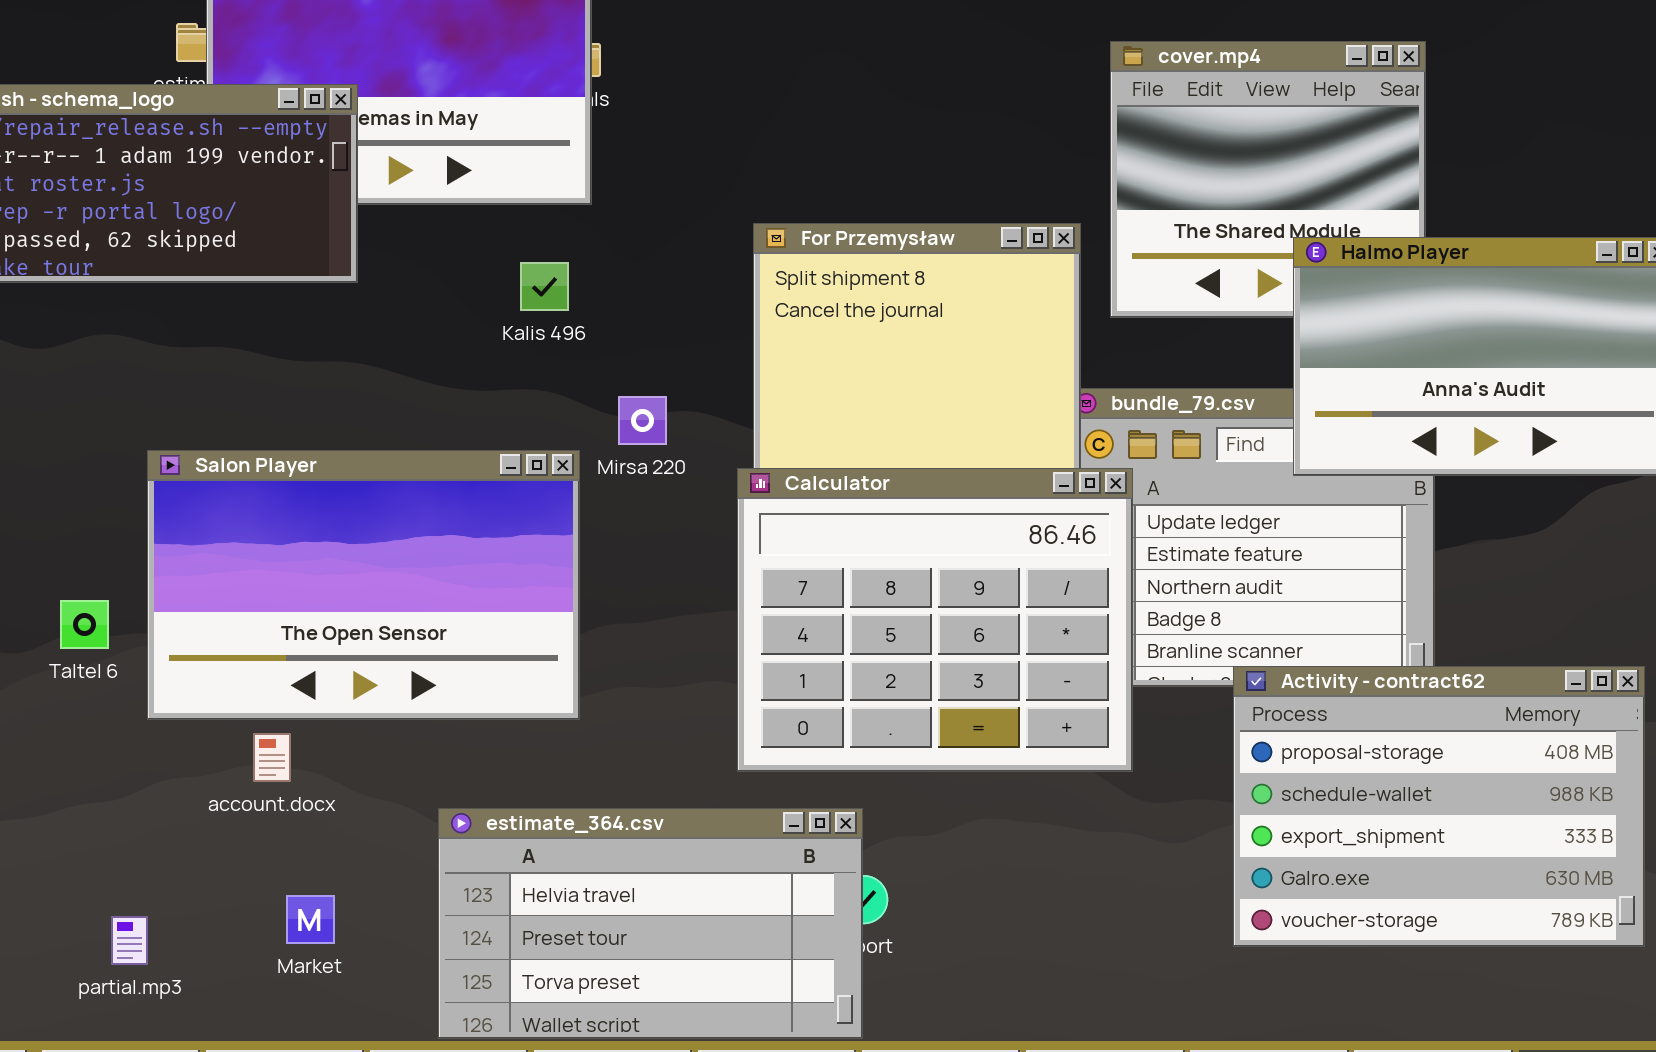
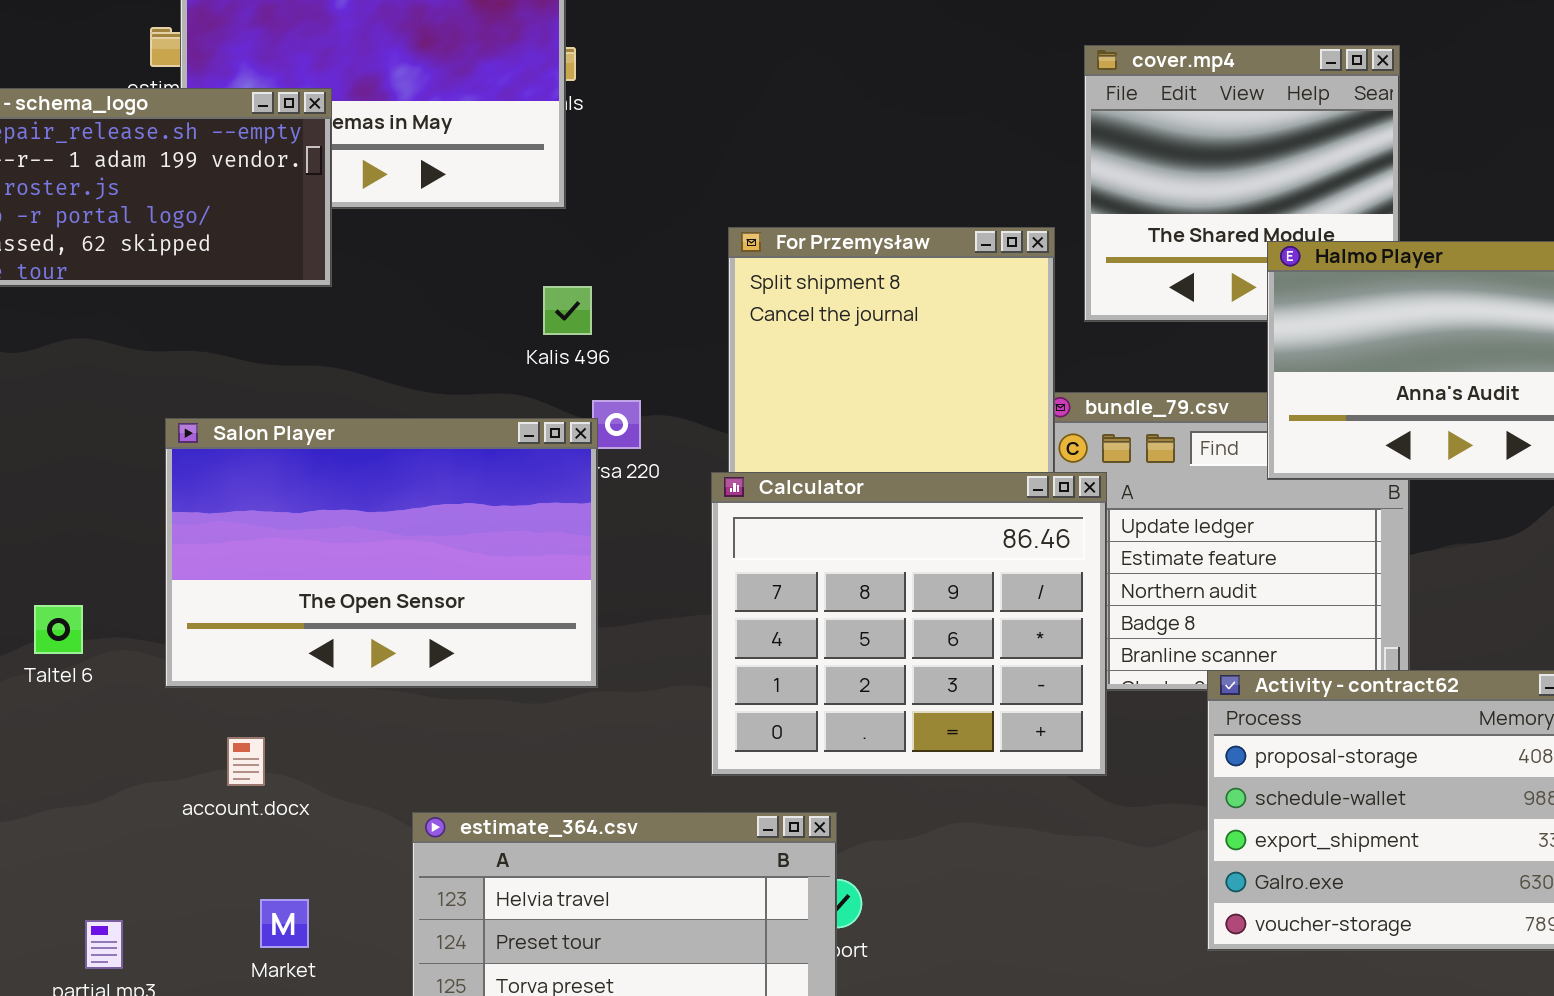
Kalis 496: [520,262,569,311] -> [543,286,592,335], moved
Salon Player: [147,450,580,720] -> [165,418,598,688], moved

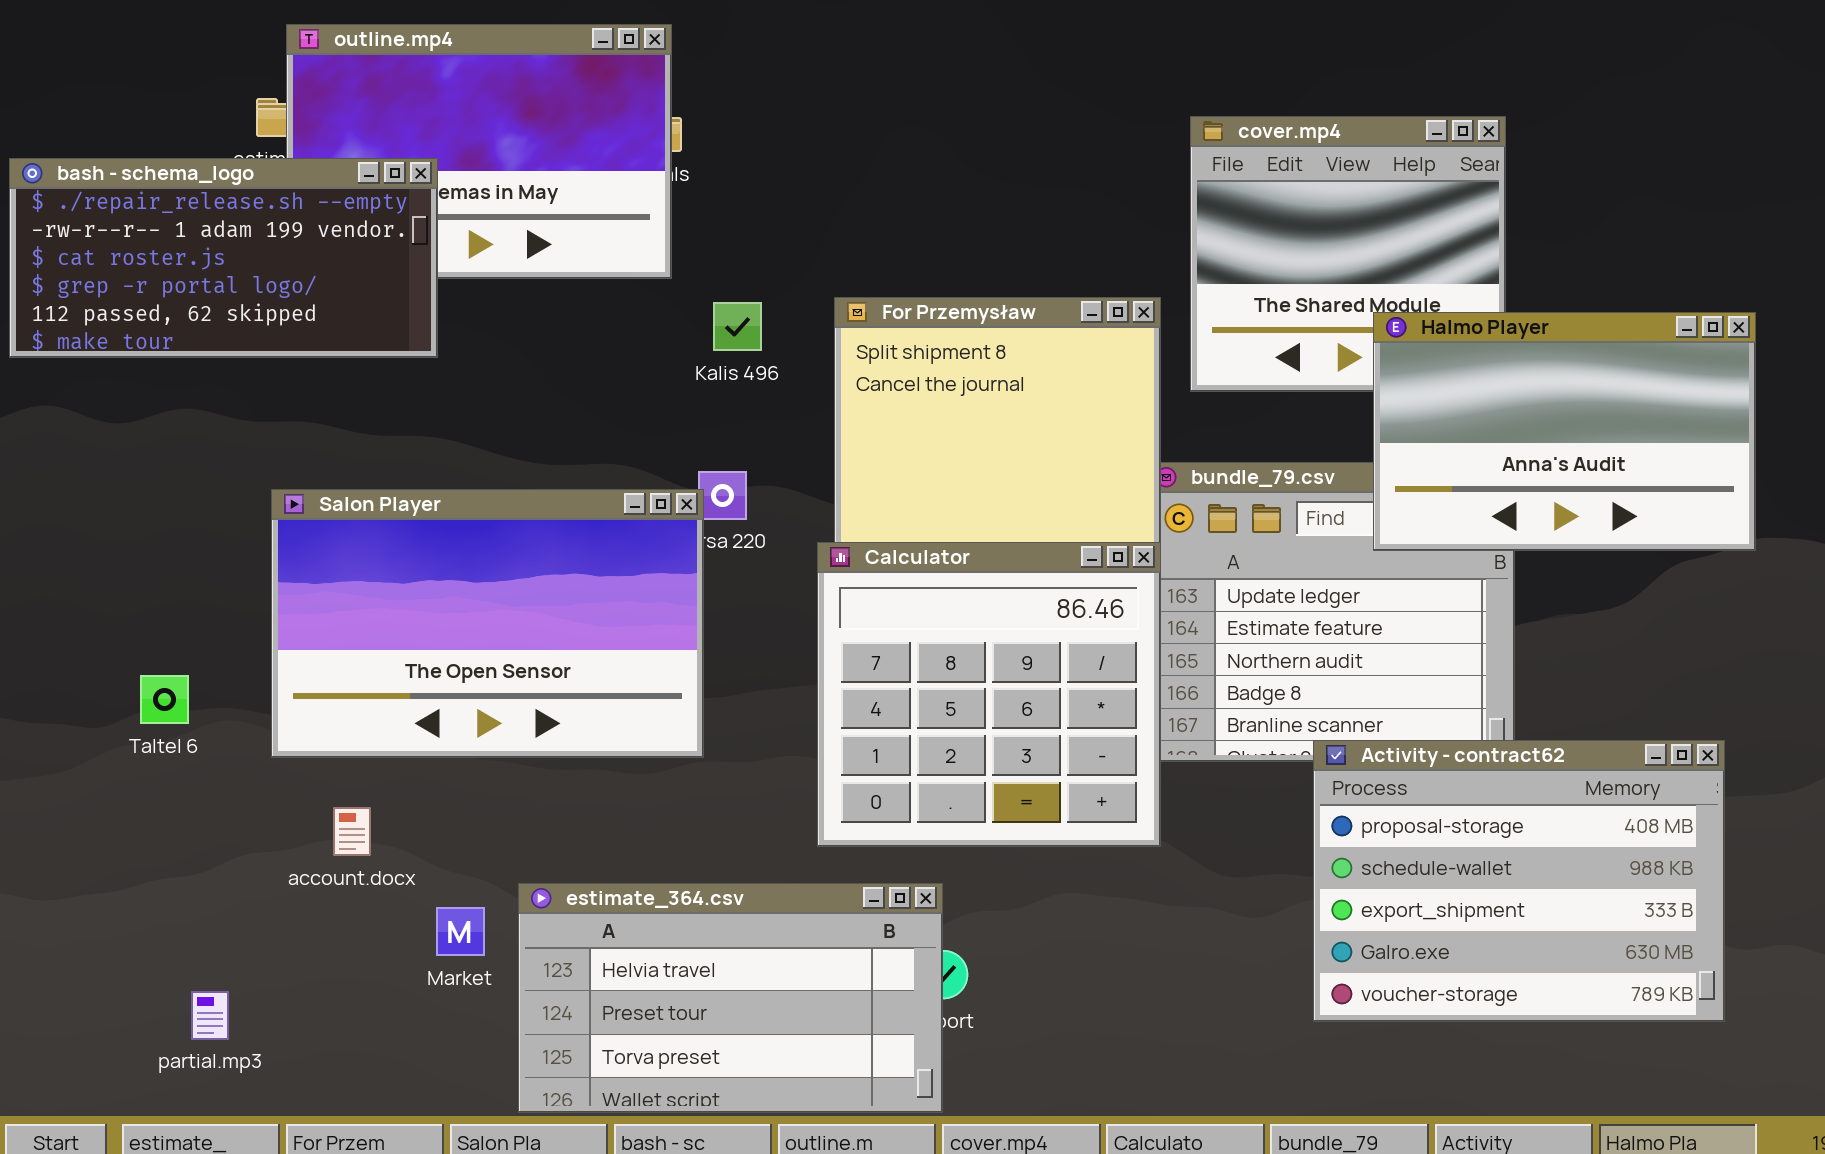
Kalis 496: [543,286,592,335] -> [713,302,762,351], moved
Calculator: [711,472,1107,776] -> [817,542,1161,847], resized
Market: [260,899,309,948] -> [436,907,485,956], moved

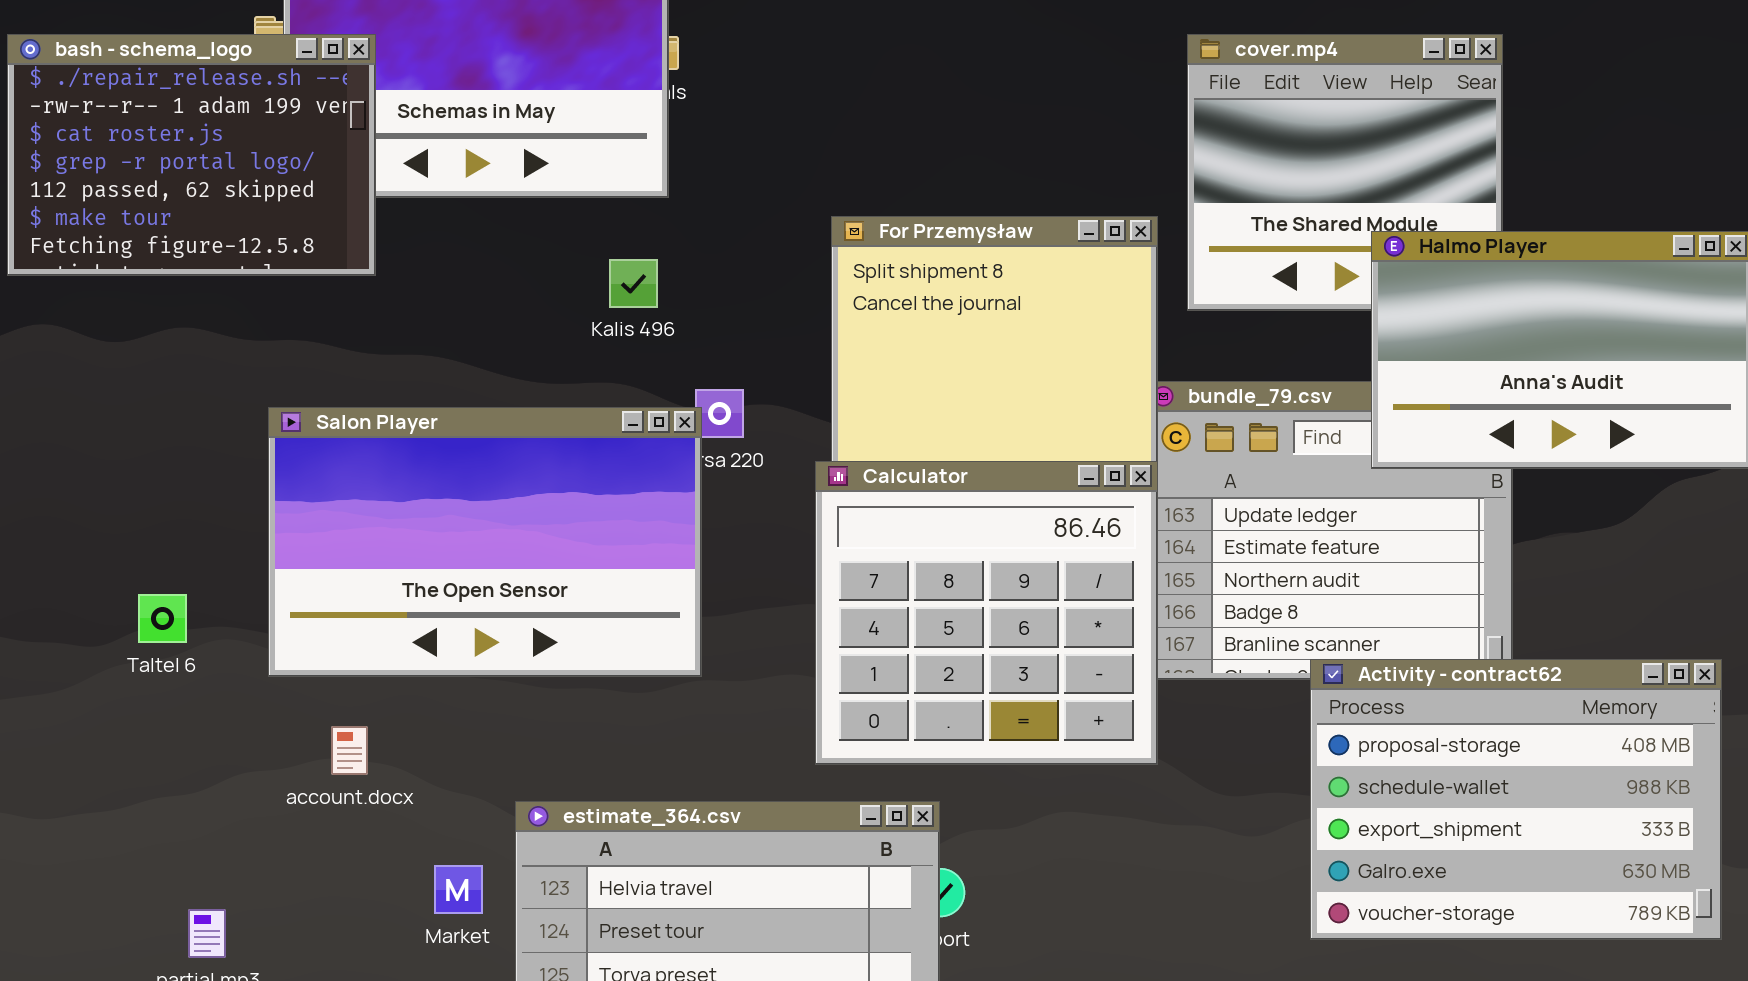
bash - schema_logo: [9,158,438,358] -> [7,34,376,276], resized
Kalis 496: [713,302,762,351] -> [609,259,658,308], moved
Market: [436,907,485,956] -> [434,865,483,914], moved

